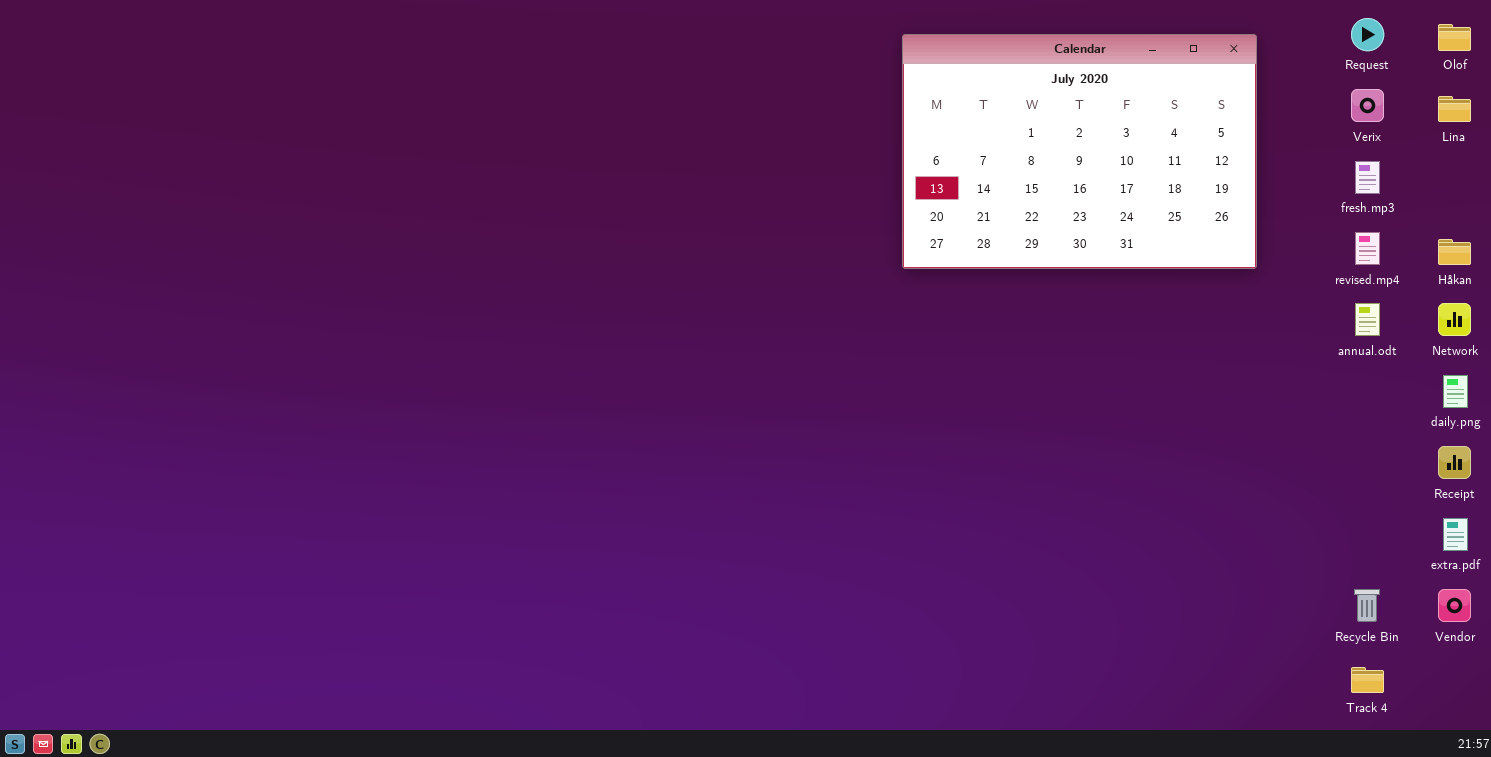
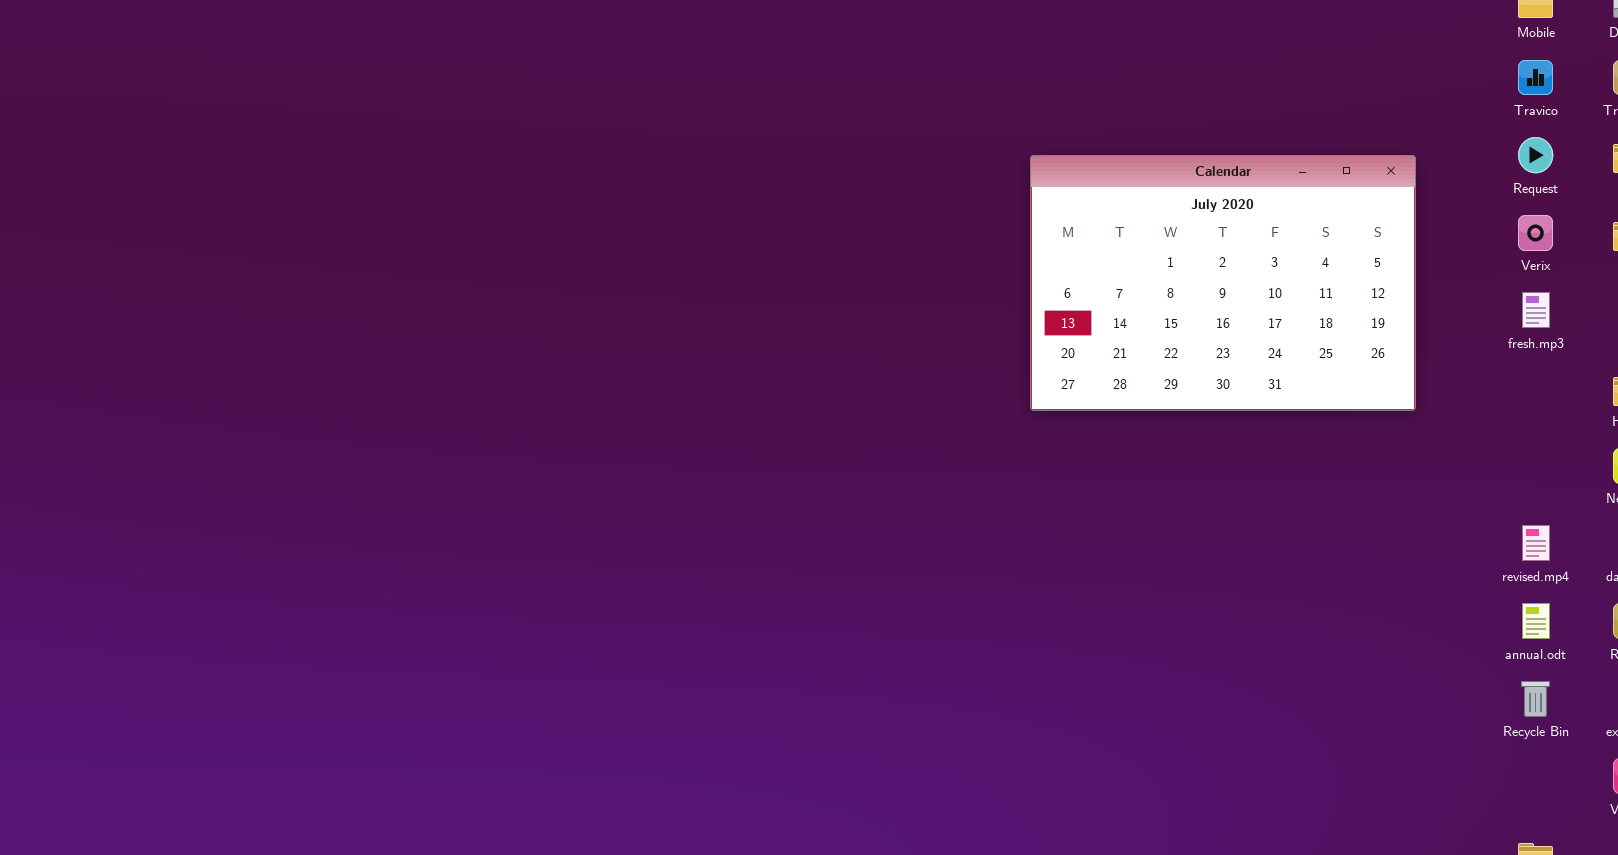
revised.mp4: [1355,232,1380,265] -> [1522,525,1550,561], moved
annual.odt: [1355,303,1380,336] -> [1522,603,1550,639], moved
Recycle Bin: [1354,589,1380,622] -> [1521,681,1550,717], moved

